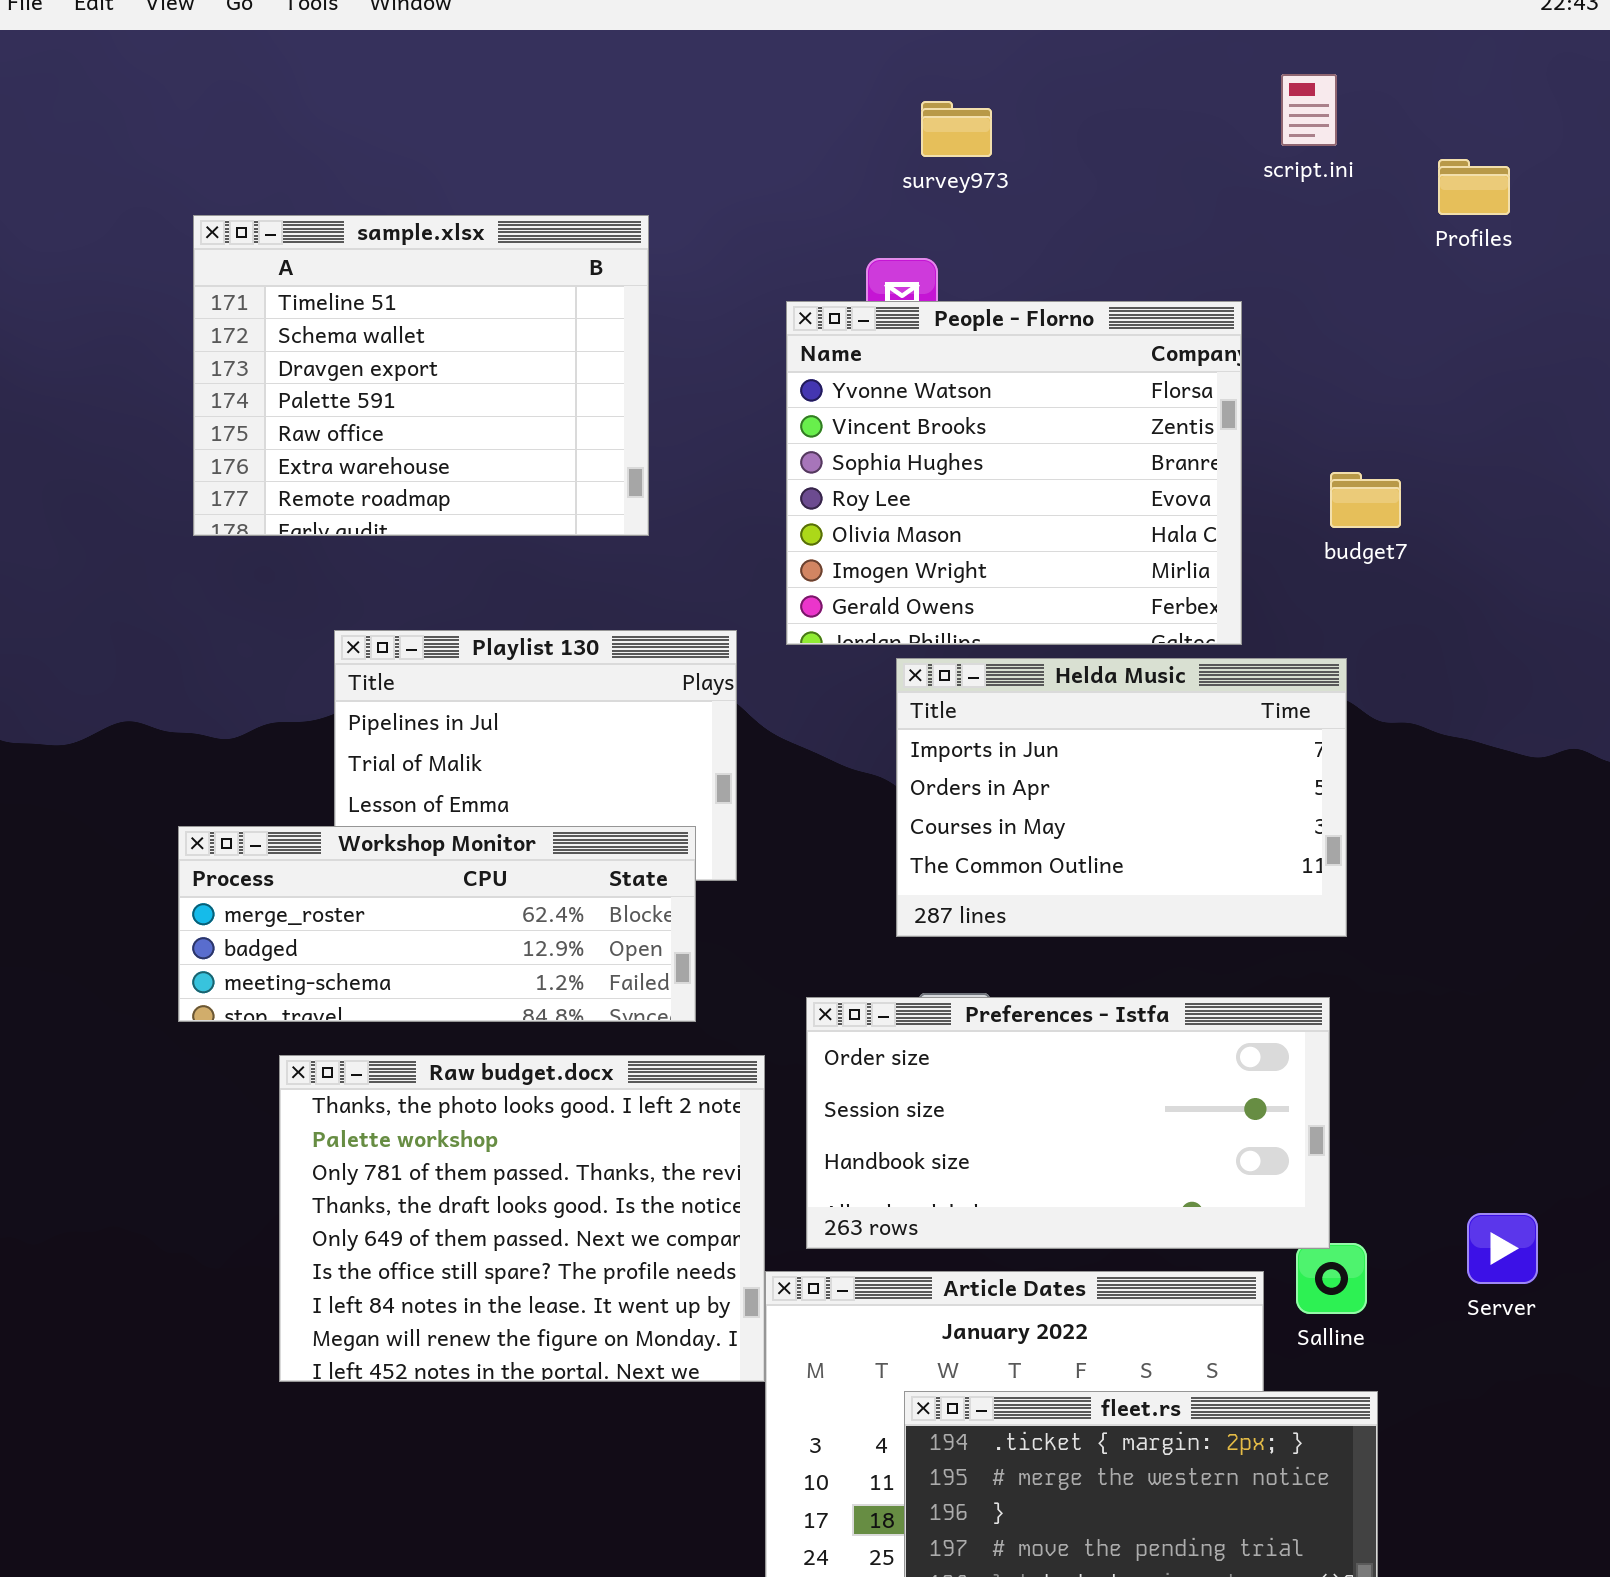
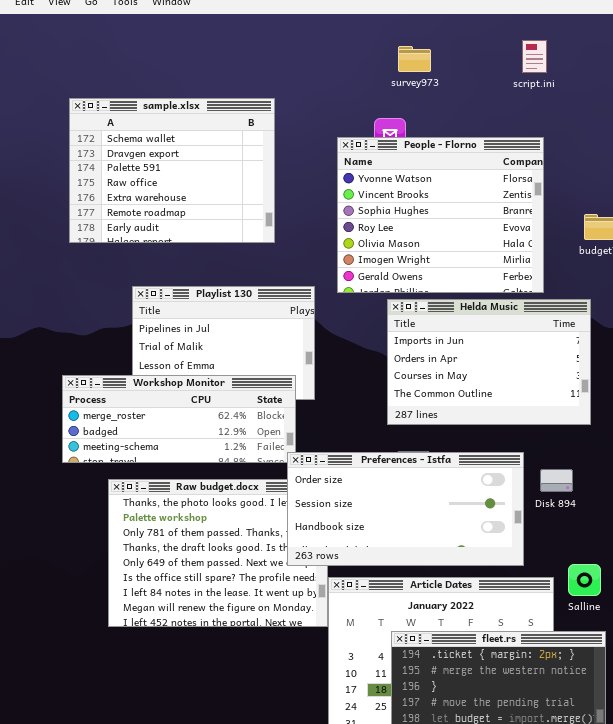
script.ini: [1281,74,1337,146] -> [522,40,547,73], moved
sample.xlsx: [193,215,649,536] -> [69,98,275,243], scrolled down 1 row
Preferences - Istfa: [806,997,1330,1249] -> [287,452,524,566], moved

